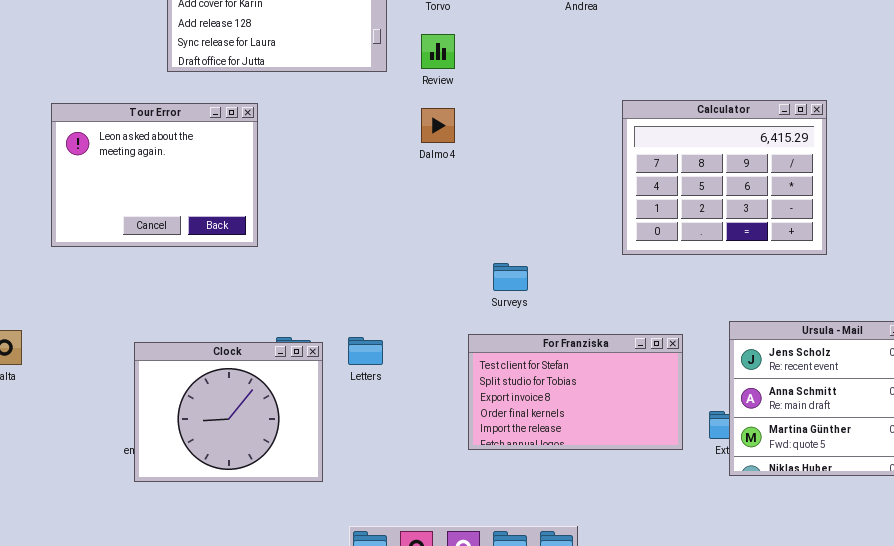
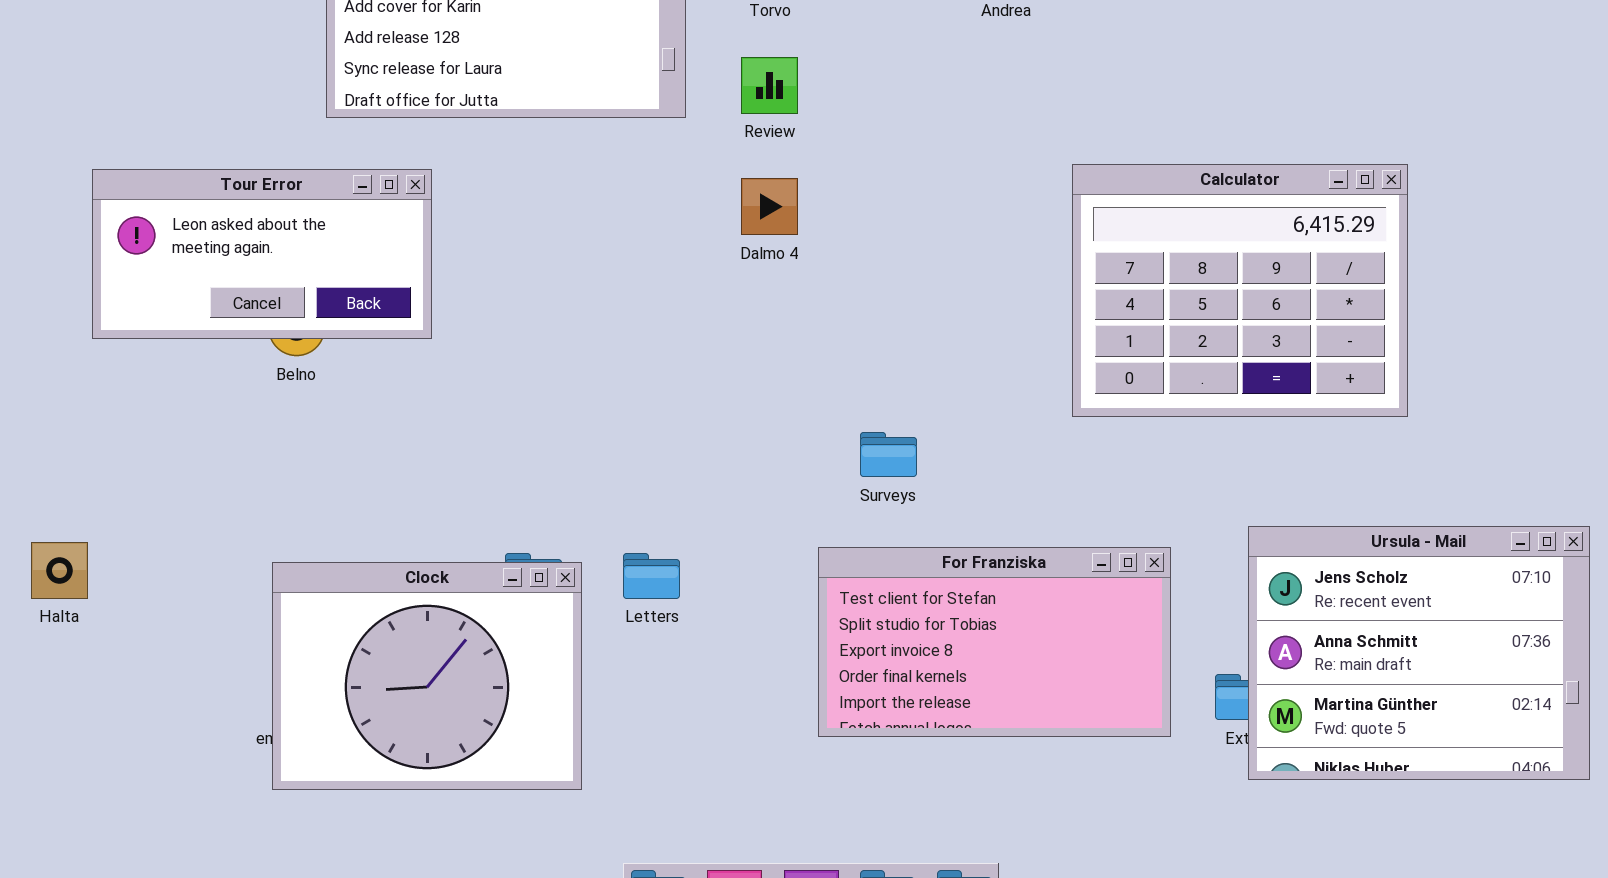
Tour Error: [51,103,258,247] -> [92,169,432,339], moved, resized

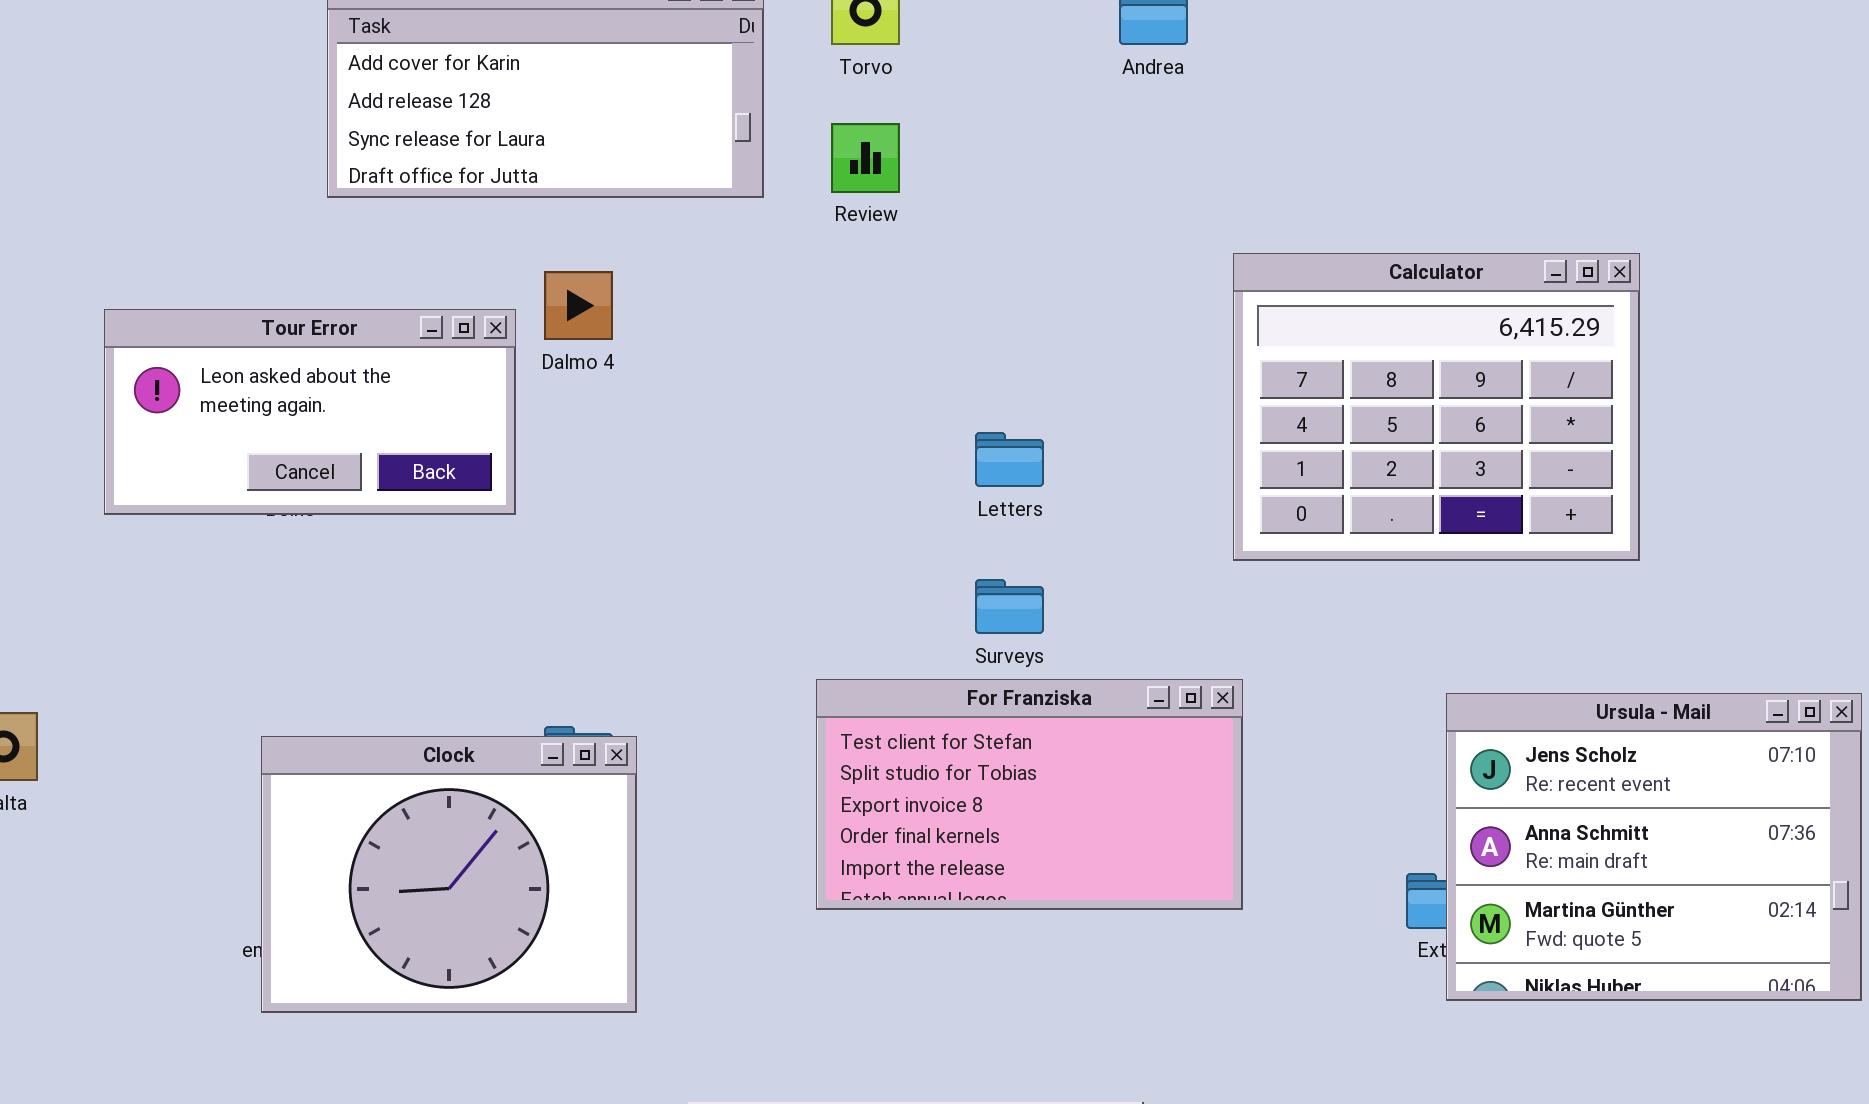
Tour Error: [92,169,432,339] -> [104,309,516,515], moved
Dalmo 4: [741,178,798,235] -> [544,271,613,340], moved
For Franziska: [818,547,1171,737] -> [816,679,1243,910], moved
Letters: [623,553,680,599] -> [975,432,1044,487], moved

